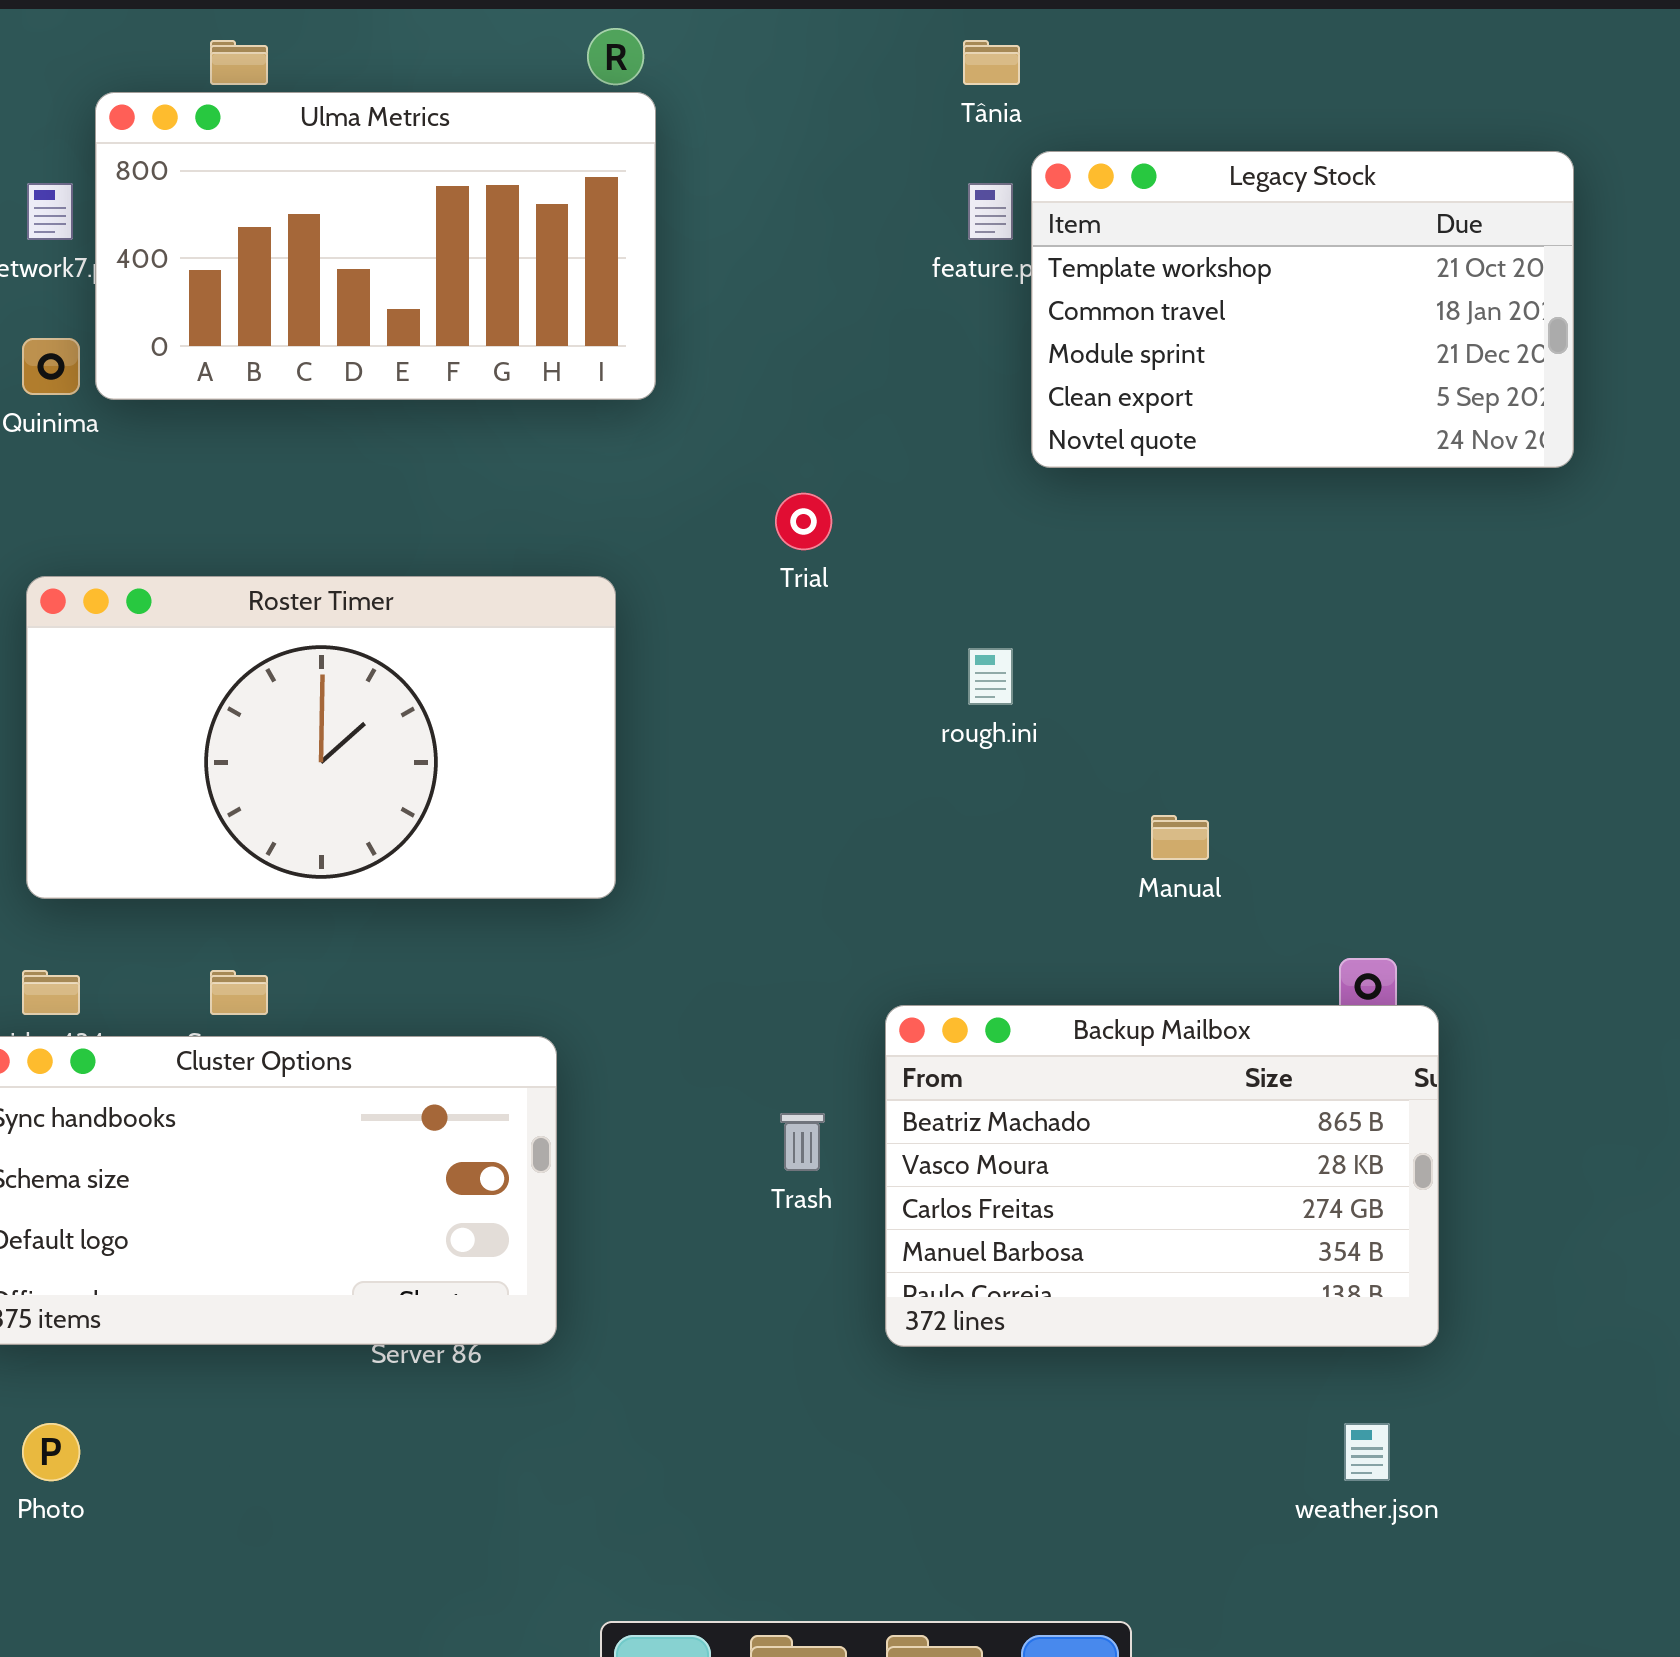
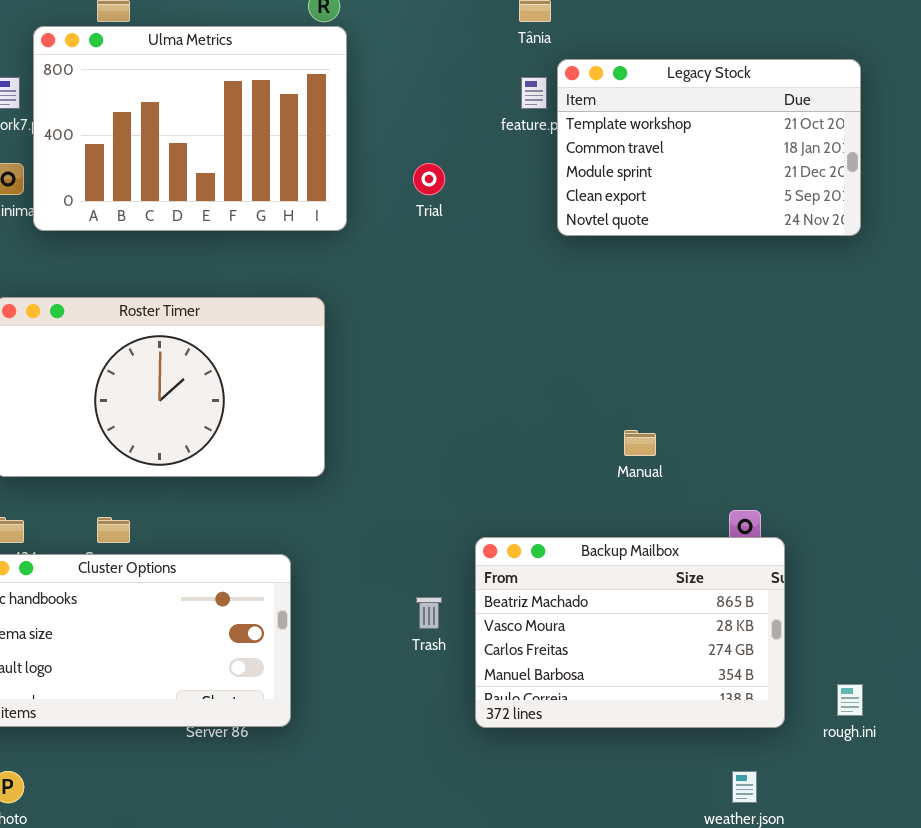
Ulma Metrics: [95,92,656,400] -> [33,26,347,231], resized
Trial: [775,493,832,550] -> [413,163,445,195], moved
rough.ini: [968,648,1013,705] -> [837,684,863,716], moved

